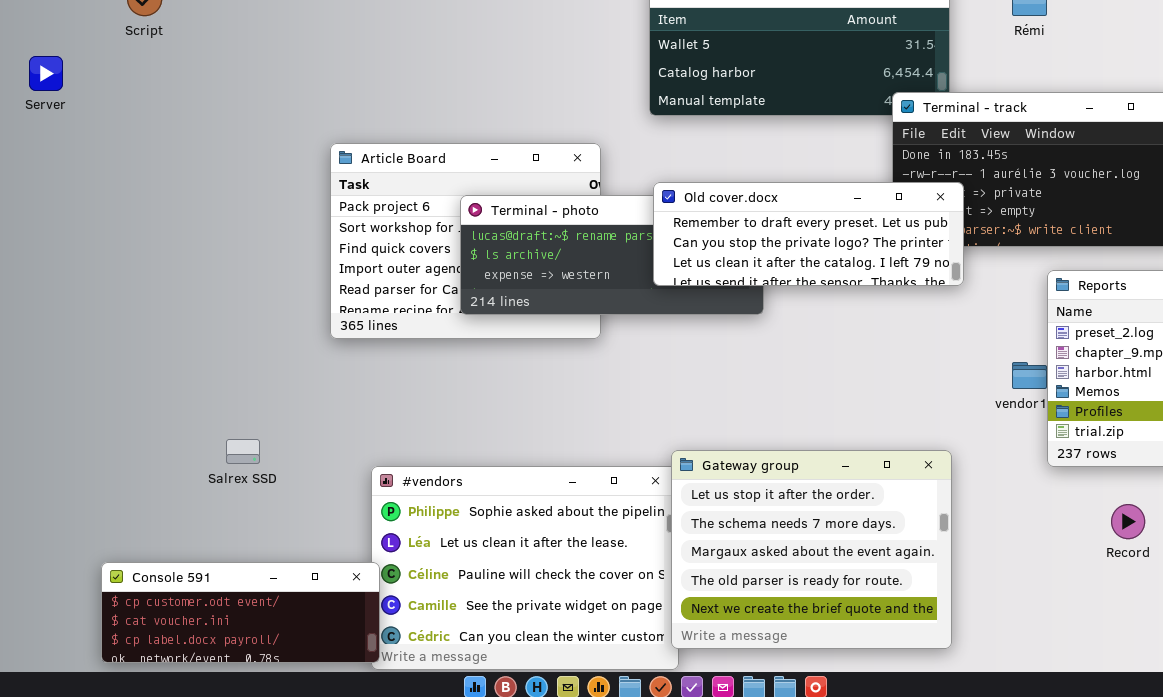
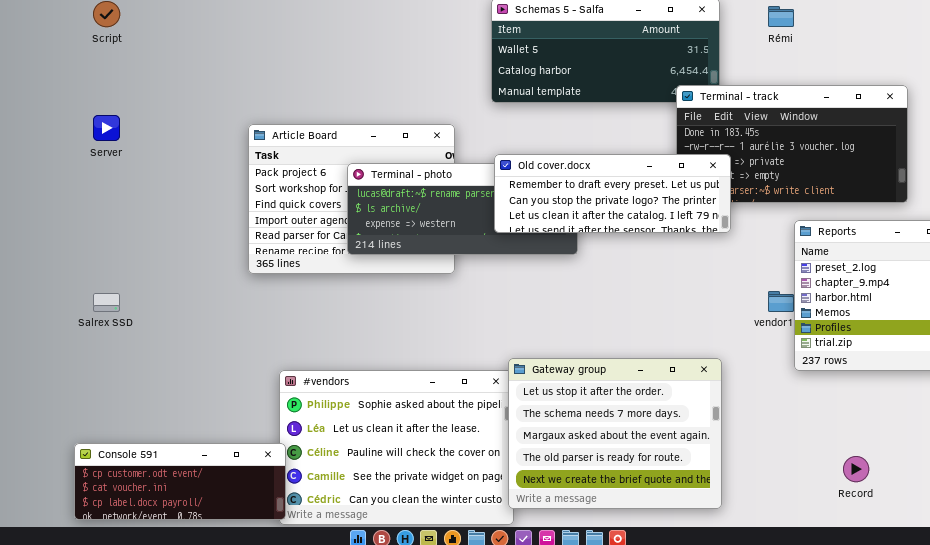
Server: [29,56,63,91] -> [93,115,120,141], moved
Salrex SSD: [226,439,260,464] -> [93,293,120,312], moved
Record: [1111,504,1145,539] -> [843,456,869,482], moved

